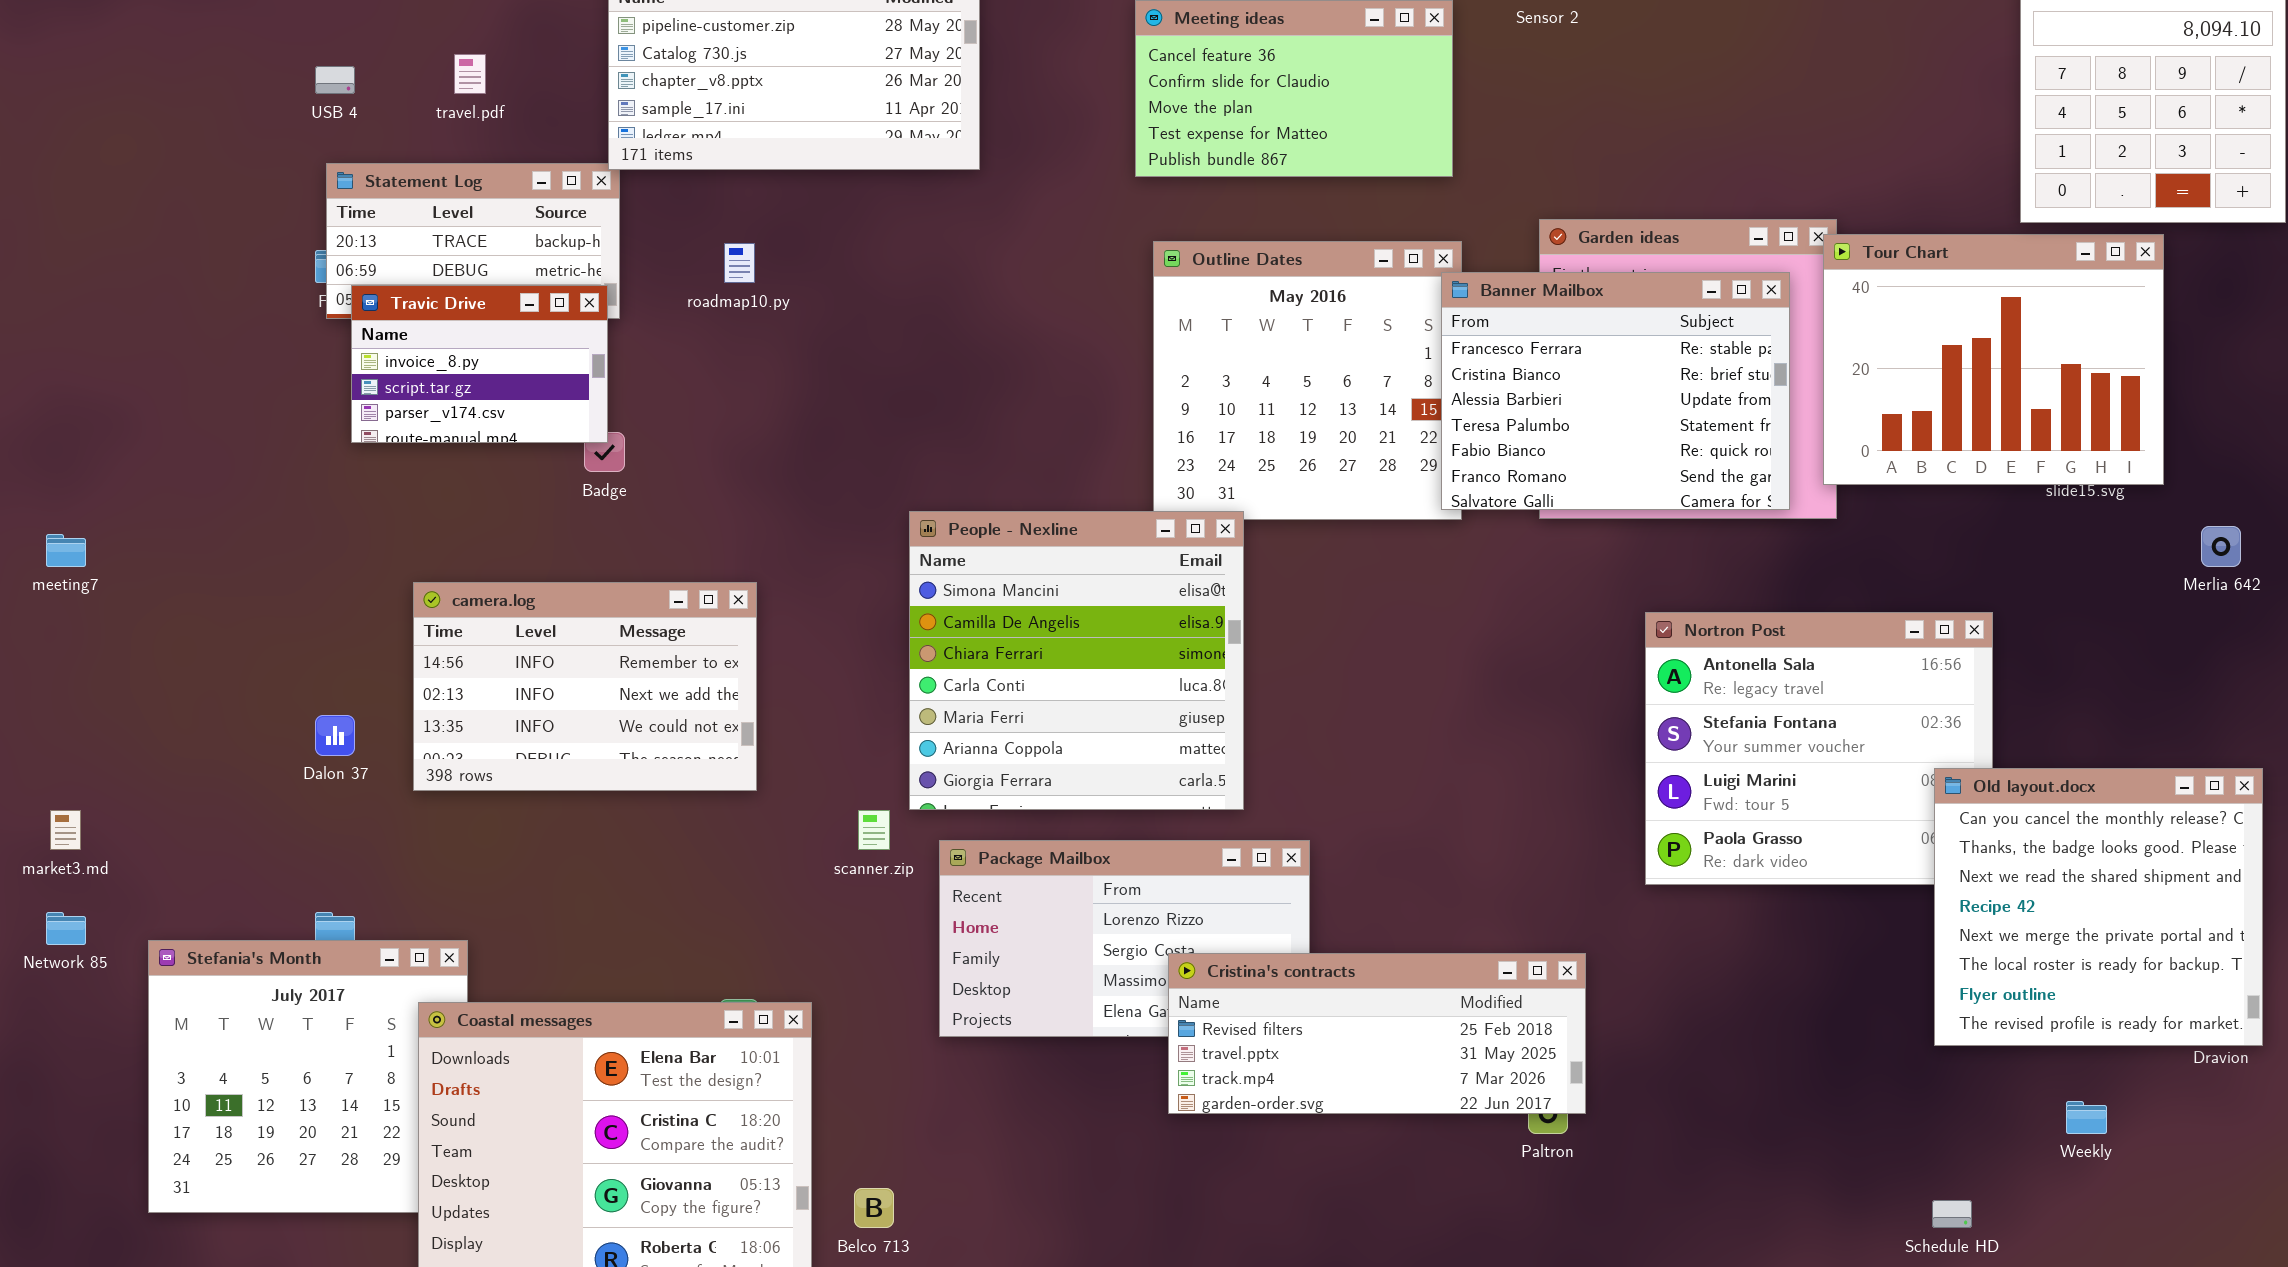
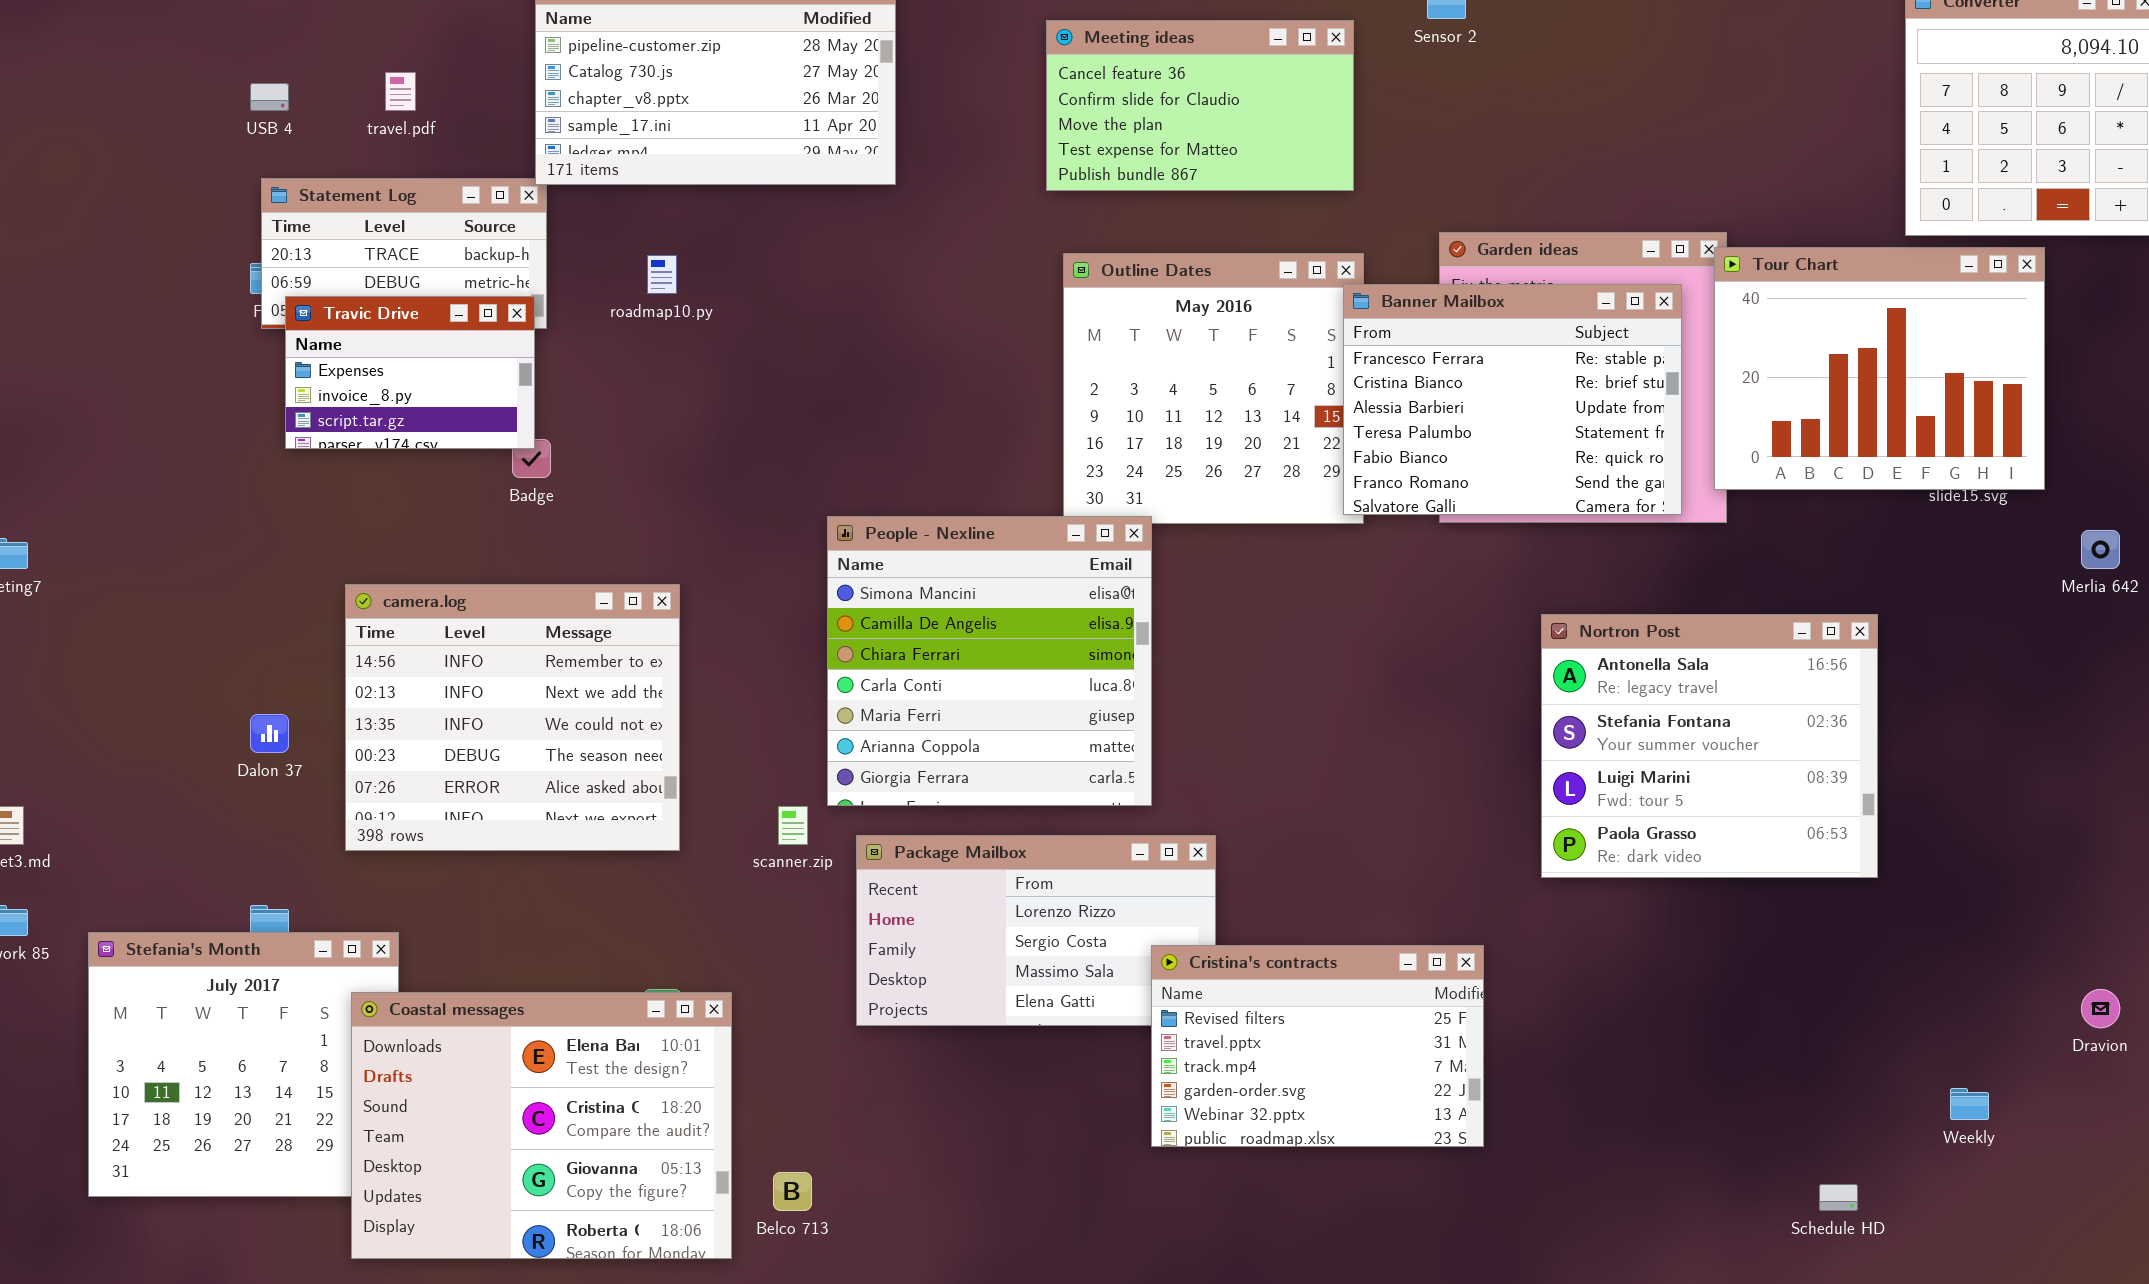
Travic Drive: [351,285,608,443] -> [285,296,535,449], scrolled up 1 row
camera.log: [413,582,757,791] -> [345,584,680,851], resized
Old layout.docx: [1934,768,2263,1046] -> none, closed
Cristina's contracts: [1168,953,1586,1114] -> [1151,945,1484,1147], resized

